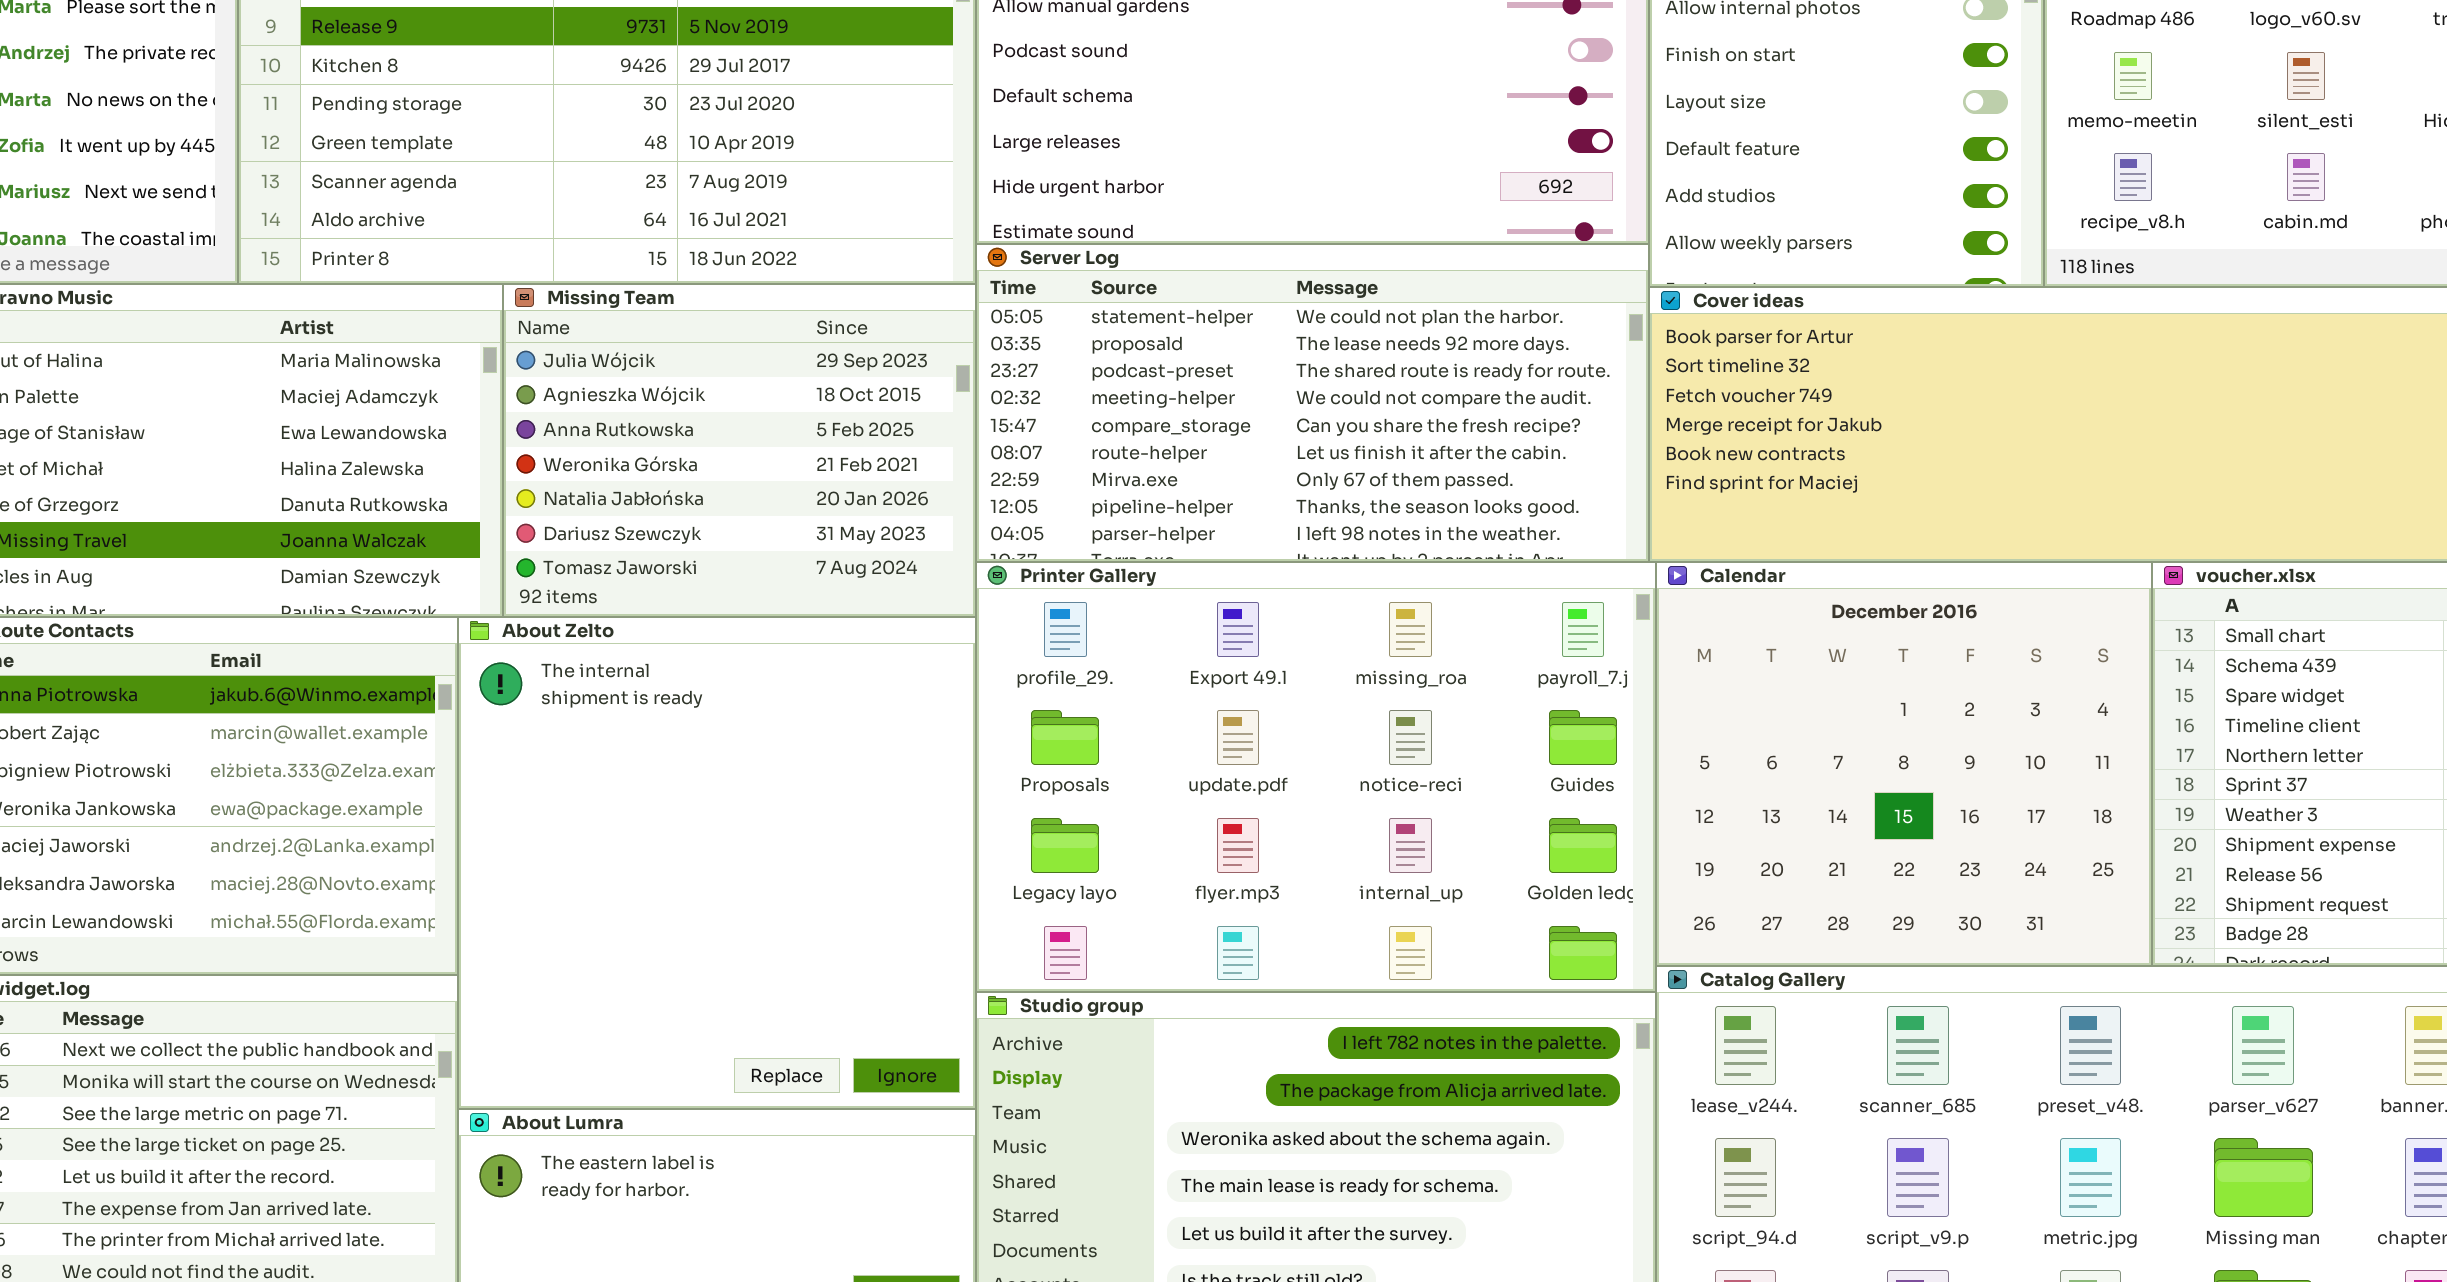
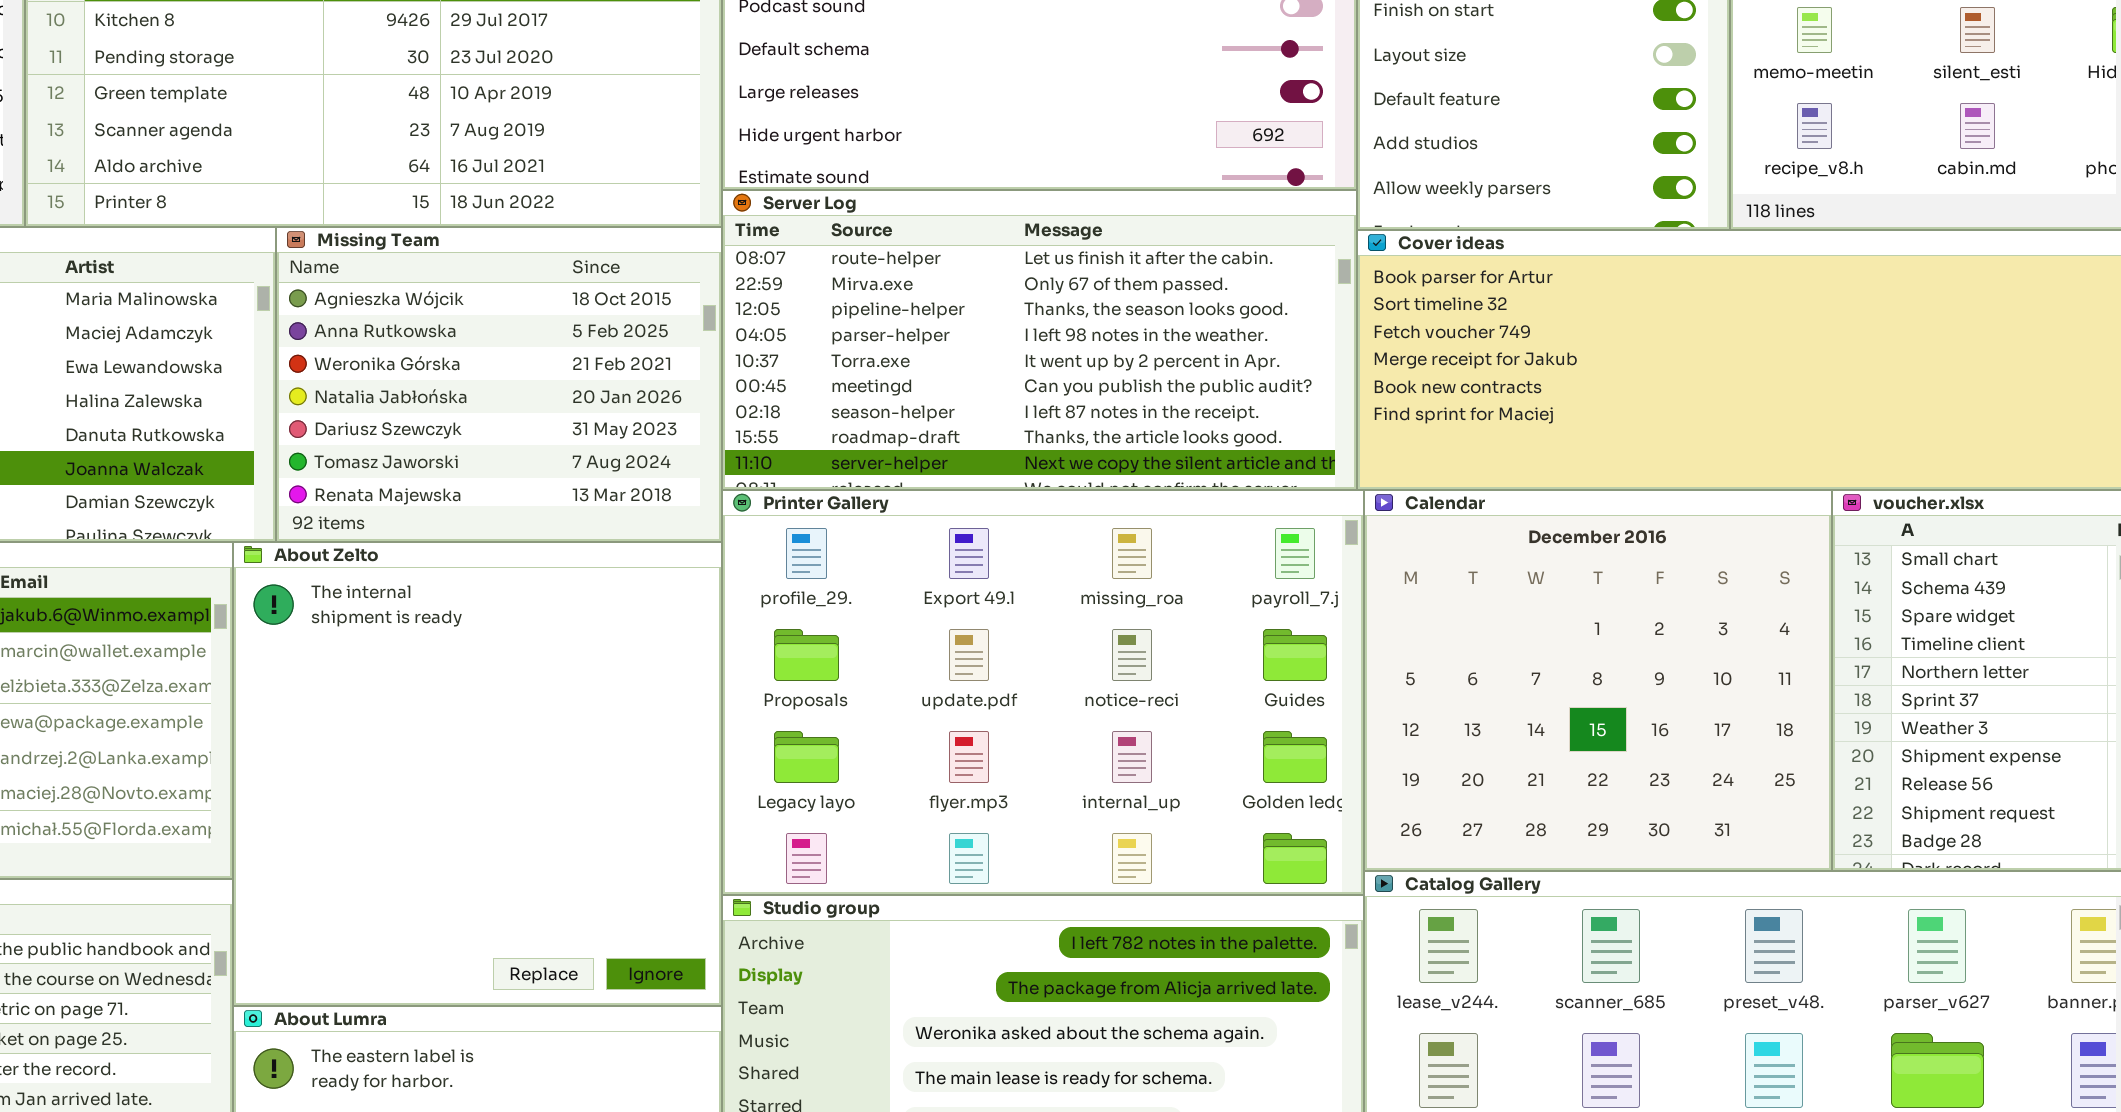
Server Log: [976,244,1649,562] -> [722,190,1357,490], scrolled down 5 rows
Missing Team: [503,284,976,617] -> [276,227,722,542], scrolled down 1 row

